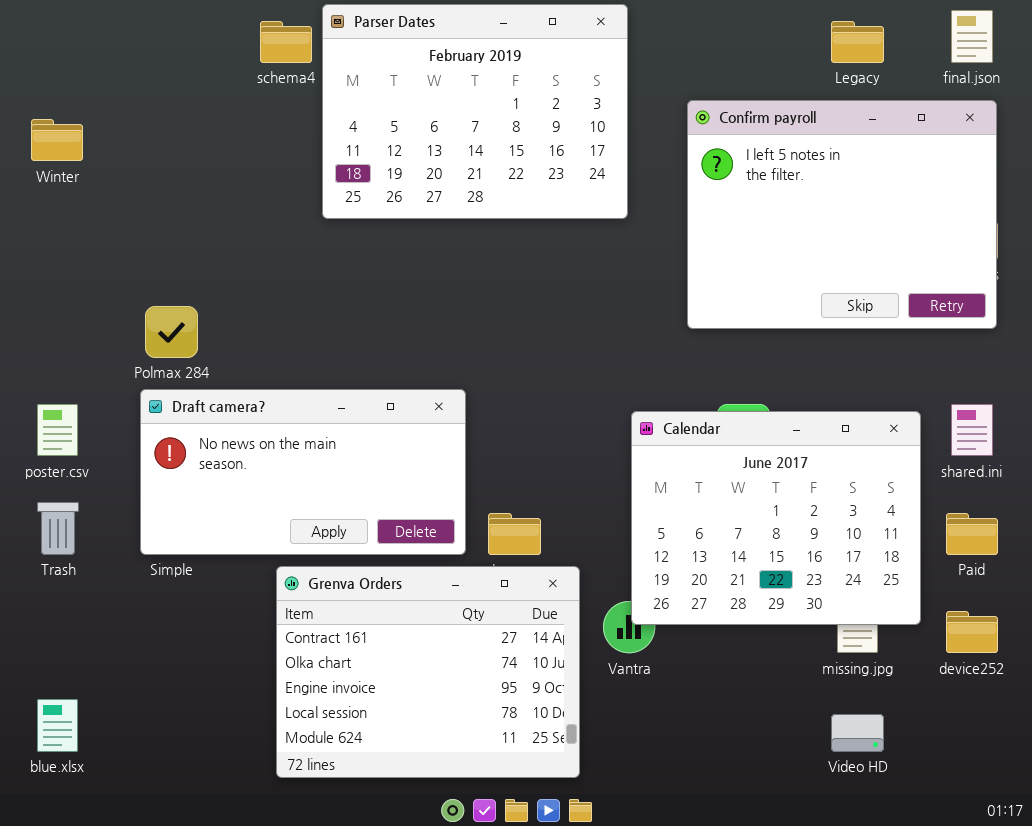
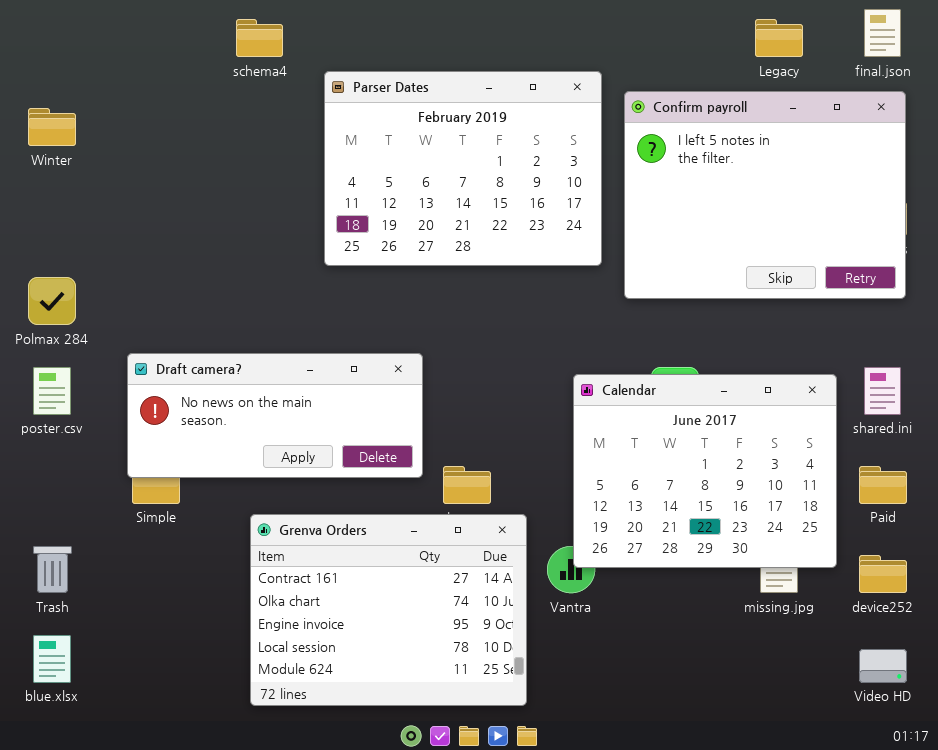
Parser Dates: [322,4,628,219] -> [324,71,602,266], moved
Polmax 284: [145,306,198,358] -> [28,277,76,325], moved
Draft camera?: [140,389,466,555] -> [127,353,423,478], resized
Trash: [37,502,79,555] -> [33,546,72,593], moved
Video HD: [831,714,884,752] -> [859,649,907,683], moved

